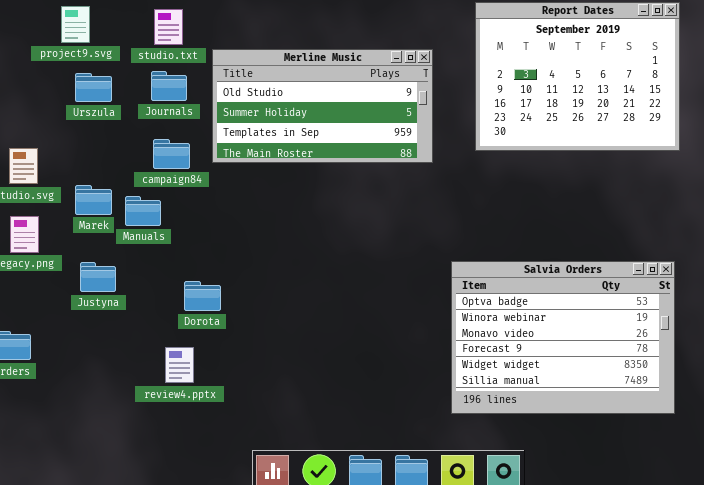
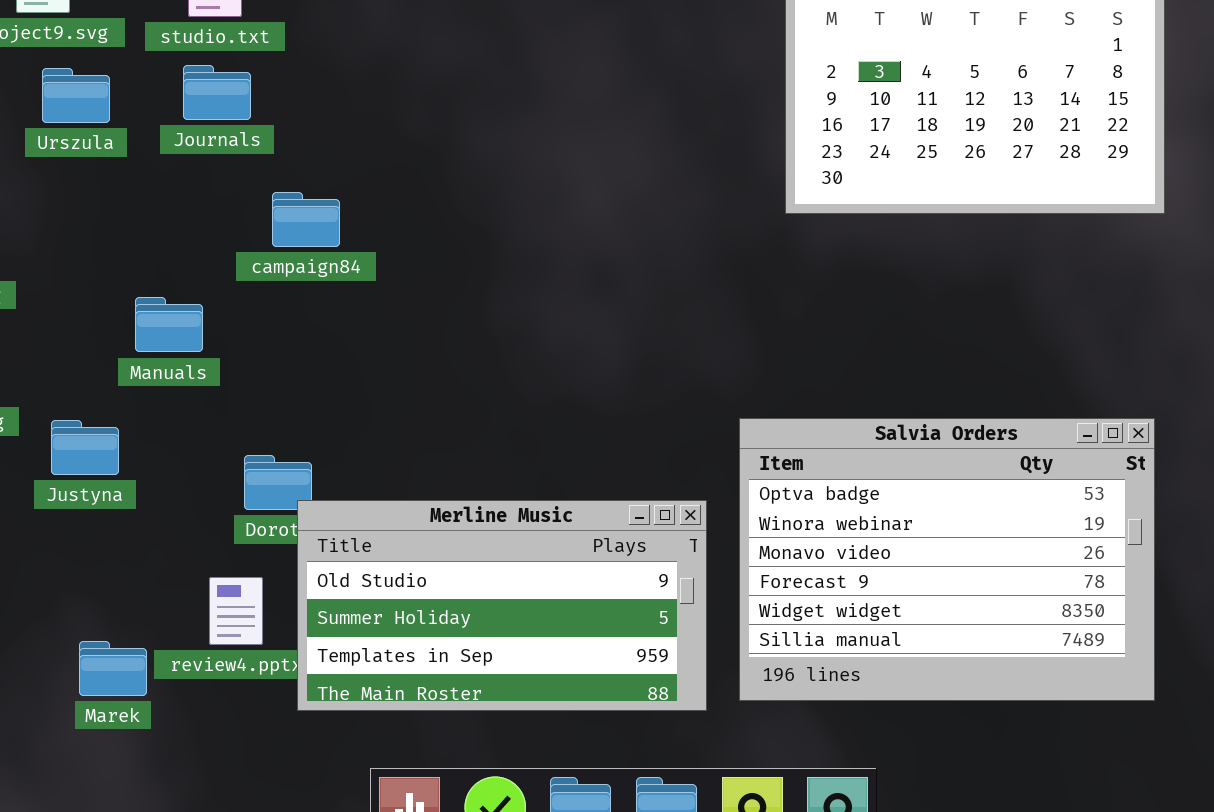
Merline Music: [212,49,433,163] -> [297,500,707,711], moved
campaign84: [153,139,190,169] -> [272,192,340,247], moved
Marek: [75,185,112,215] -> [79,641,147,696], moved

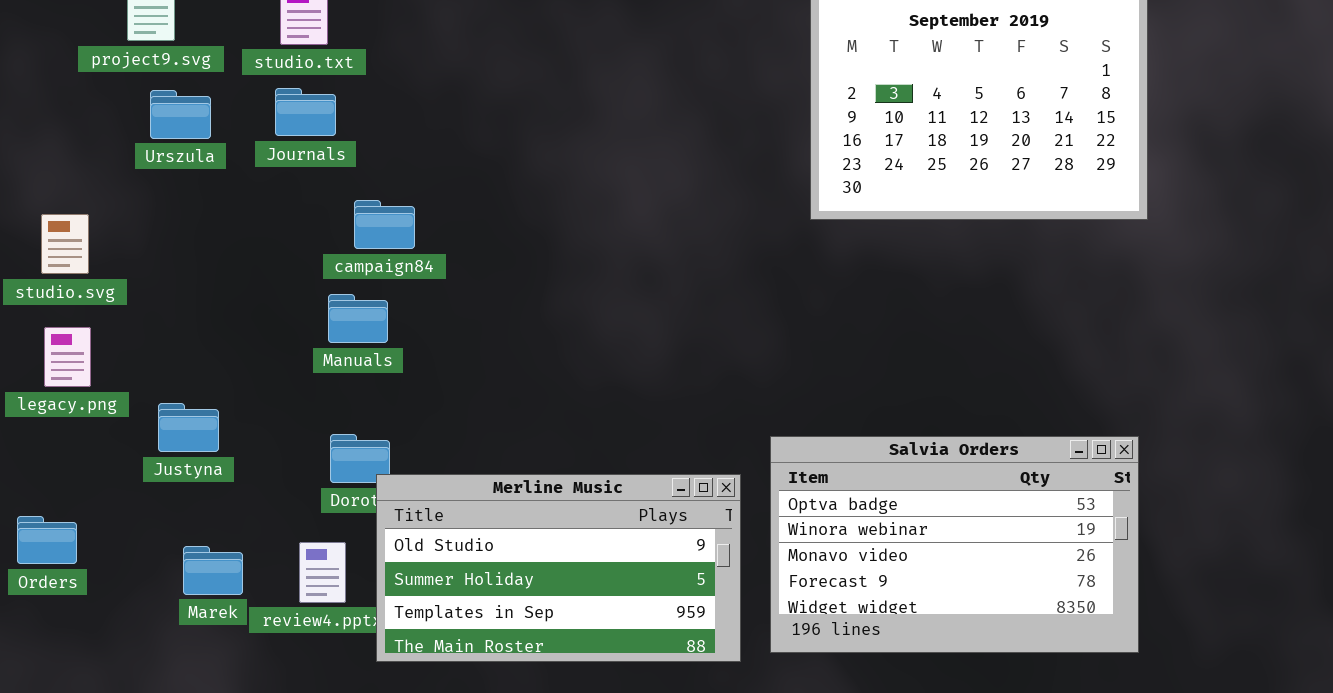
Manuals: [135,297,203,352] -> [328,294,388,343], moved
Salvia Orders: [739,418,1155,701] -> [770,436,1139,653], resized
Marek: [79,641,147,696] -> [183,546,243,595], moved

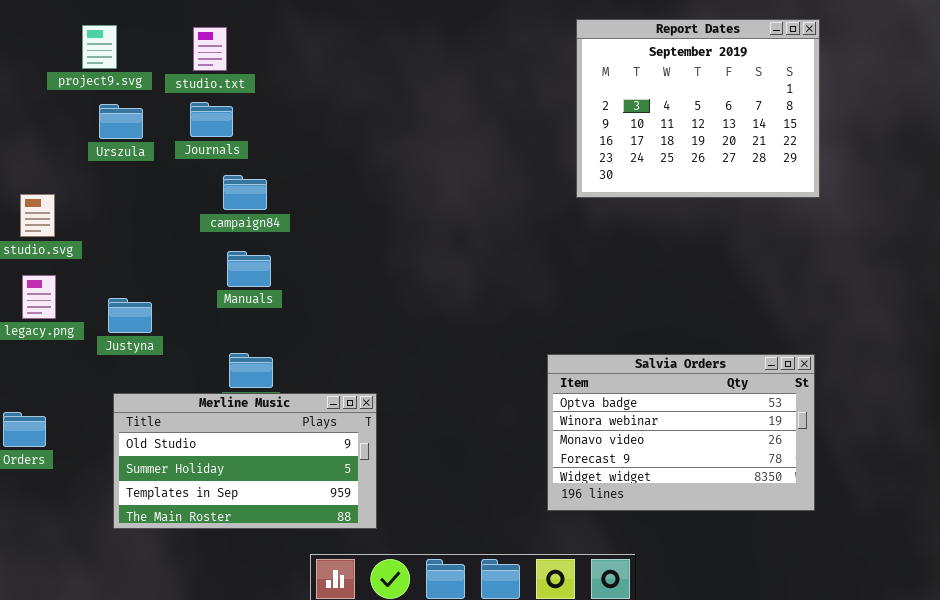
campaign84: [354,200,415,249] -> [223,175,267,210], moved
Justyna: [158,403,219,452] -> [108,298,152,333], moved
Merline Music: [376,474,741,662] -> [113,393,377,529], moved

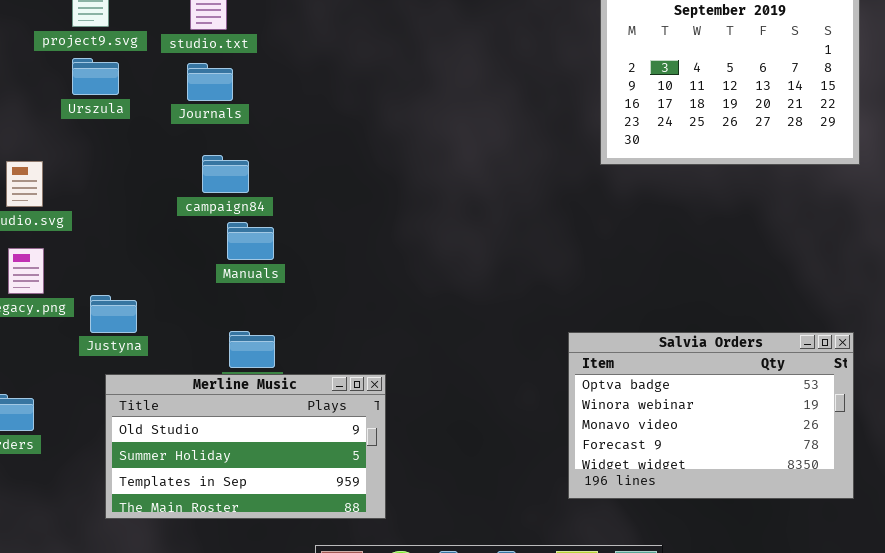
Urszula: [99,104,143,139] -> [72,58,119,95], moved
campaign84: [223,175,267,210] -> [202,155,249,193], moved
Justyna: [108,298,152,333] -> [90,295,137,333], moved

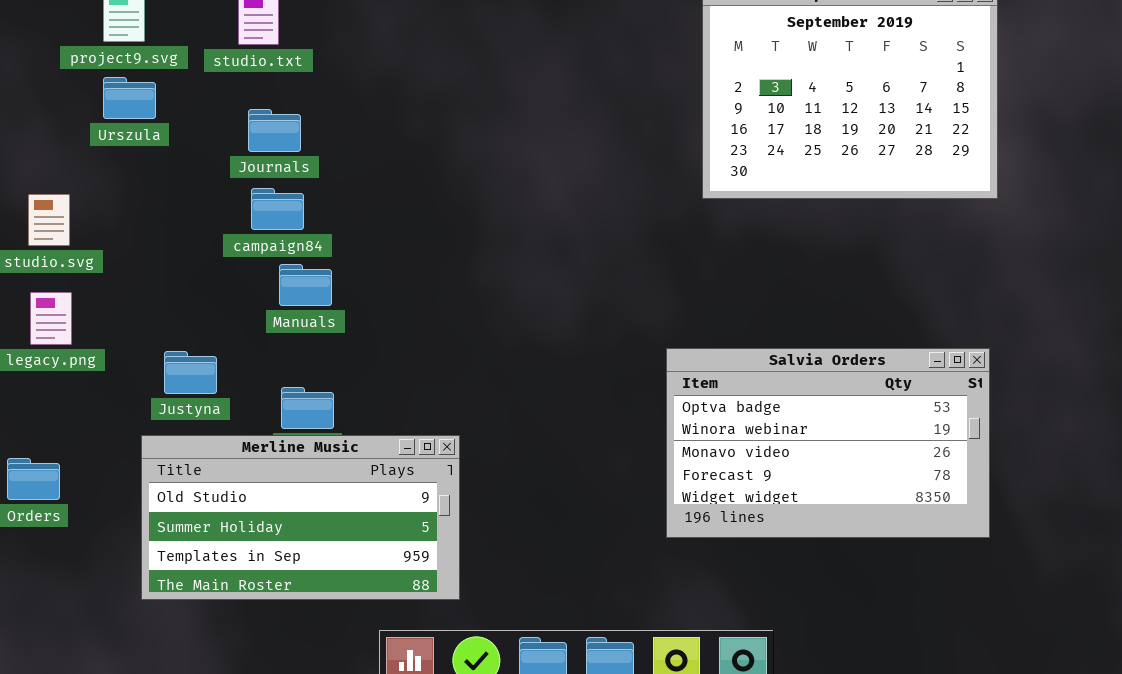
Journals: [187,63,233,101] -> [248,109,301,152], moved
Justyna: [90,295,137,333] -> [164,351,217,394], moved
Salvia Orders: [568,332,854,499] -> [666,348,990,538], moved

